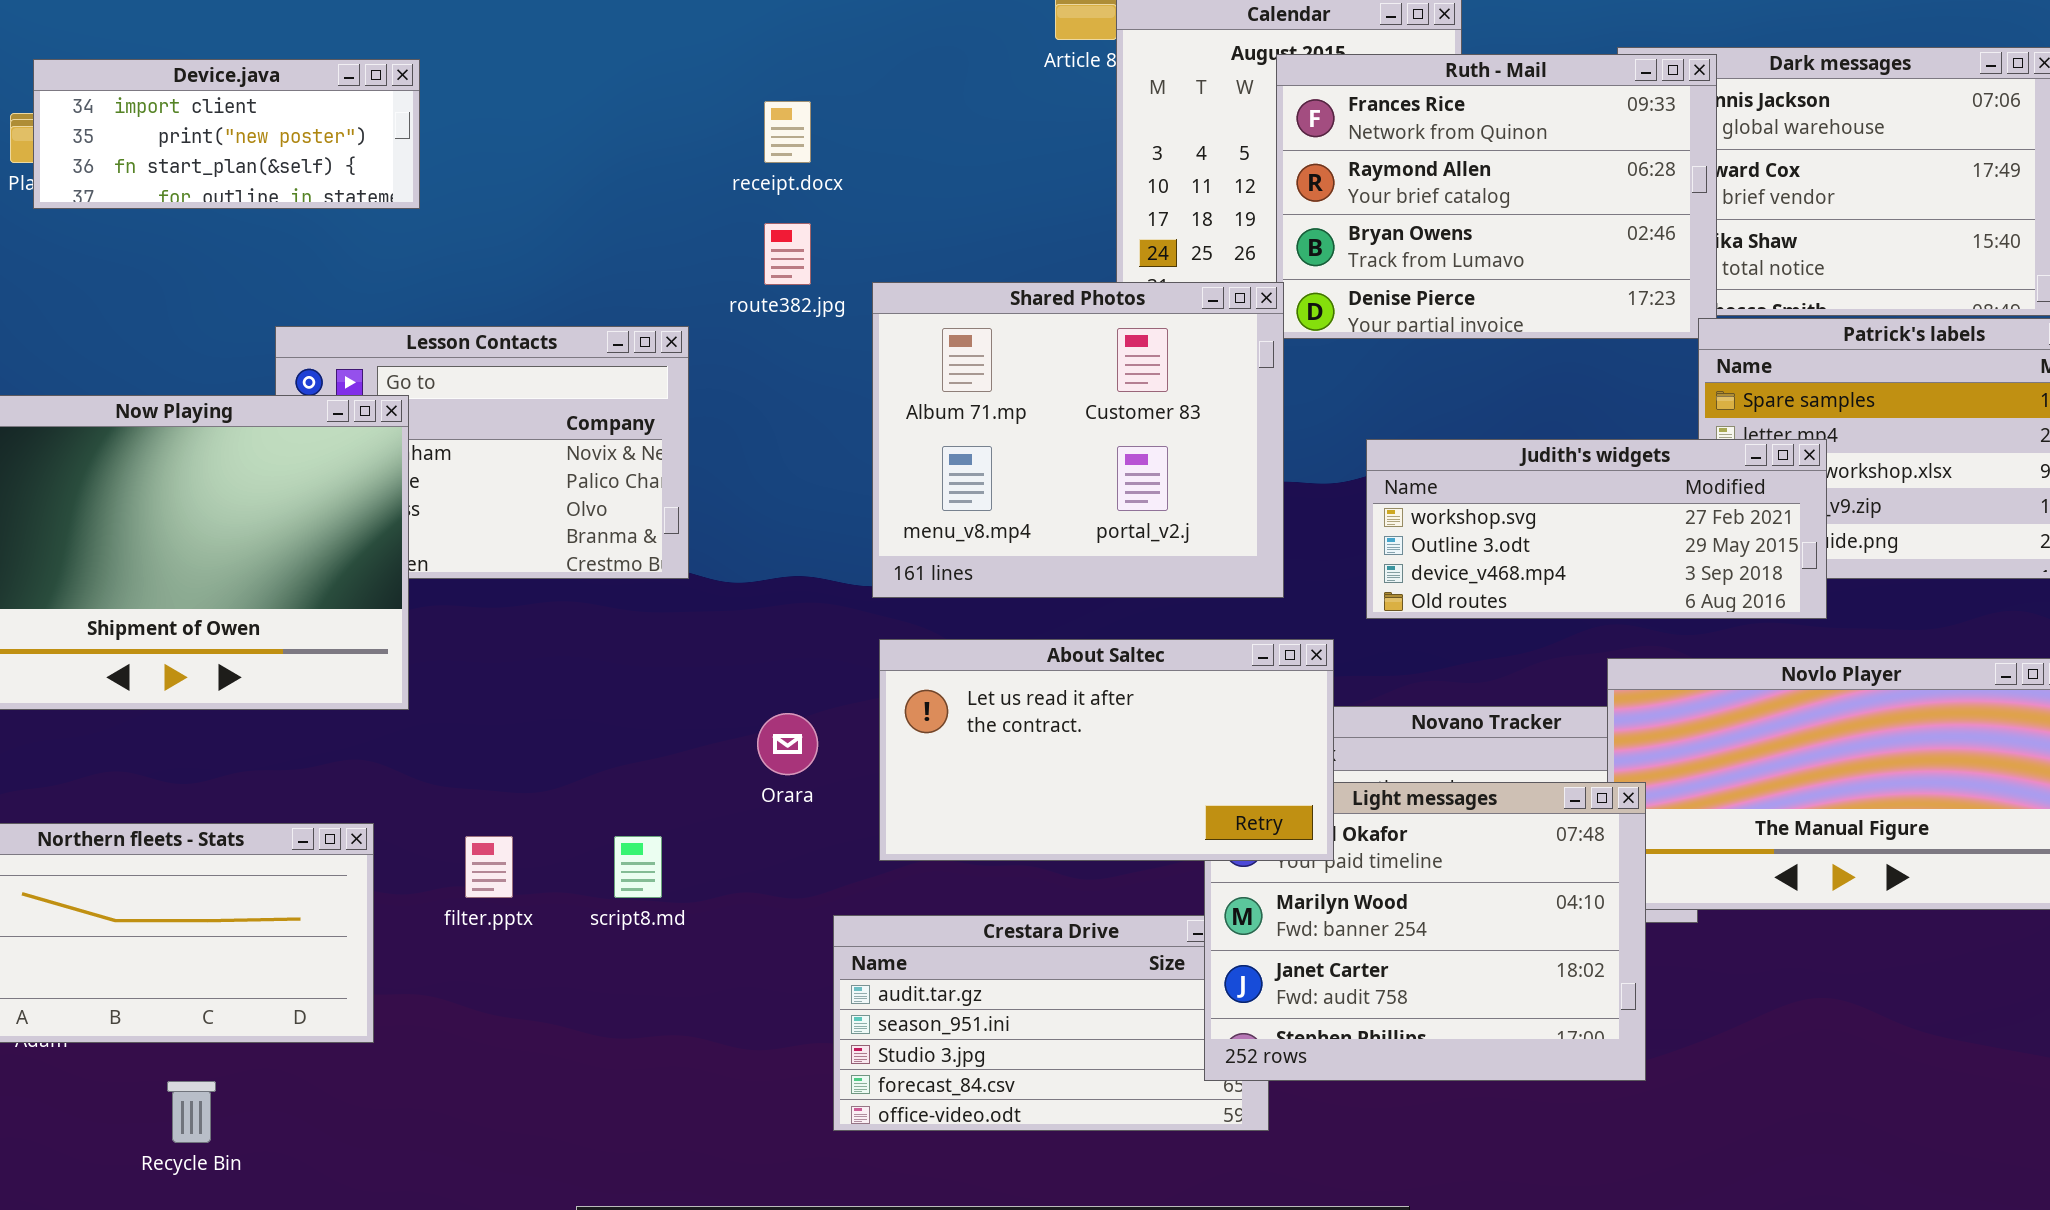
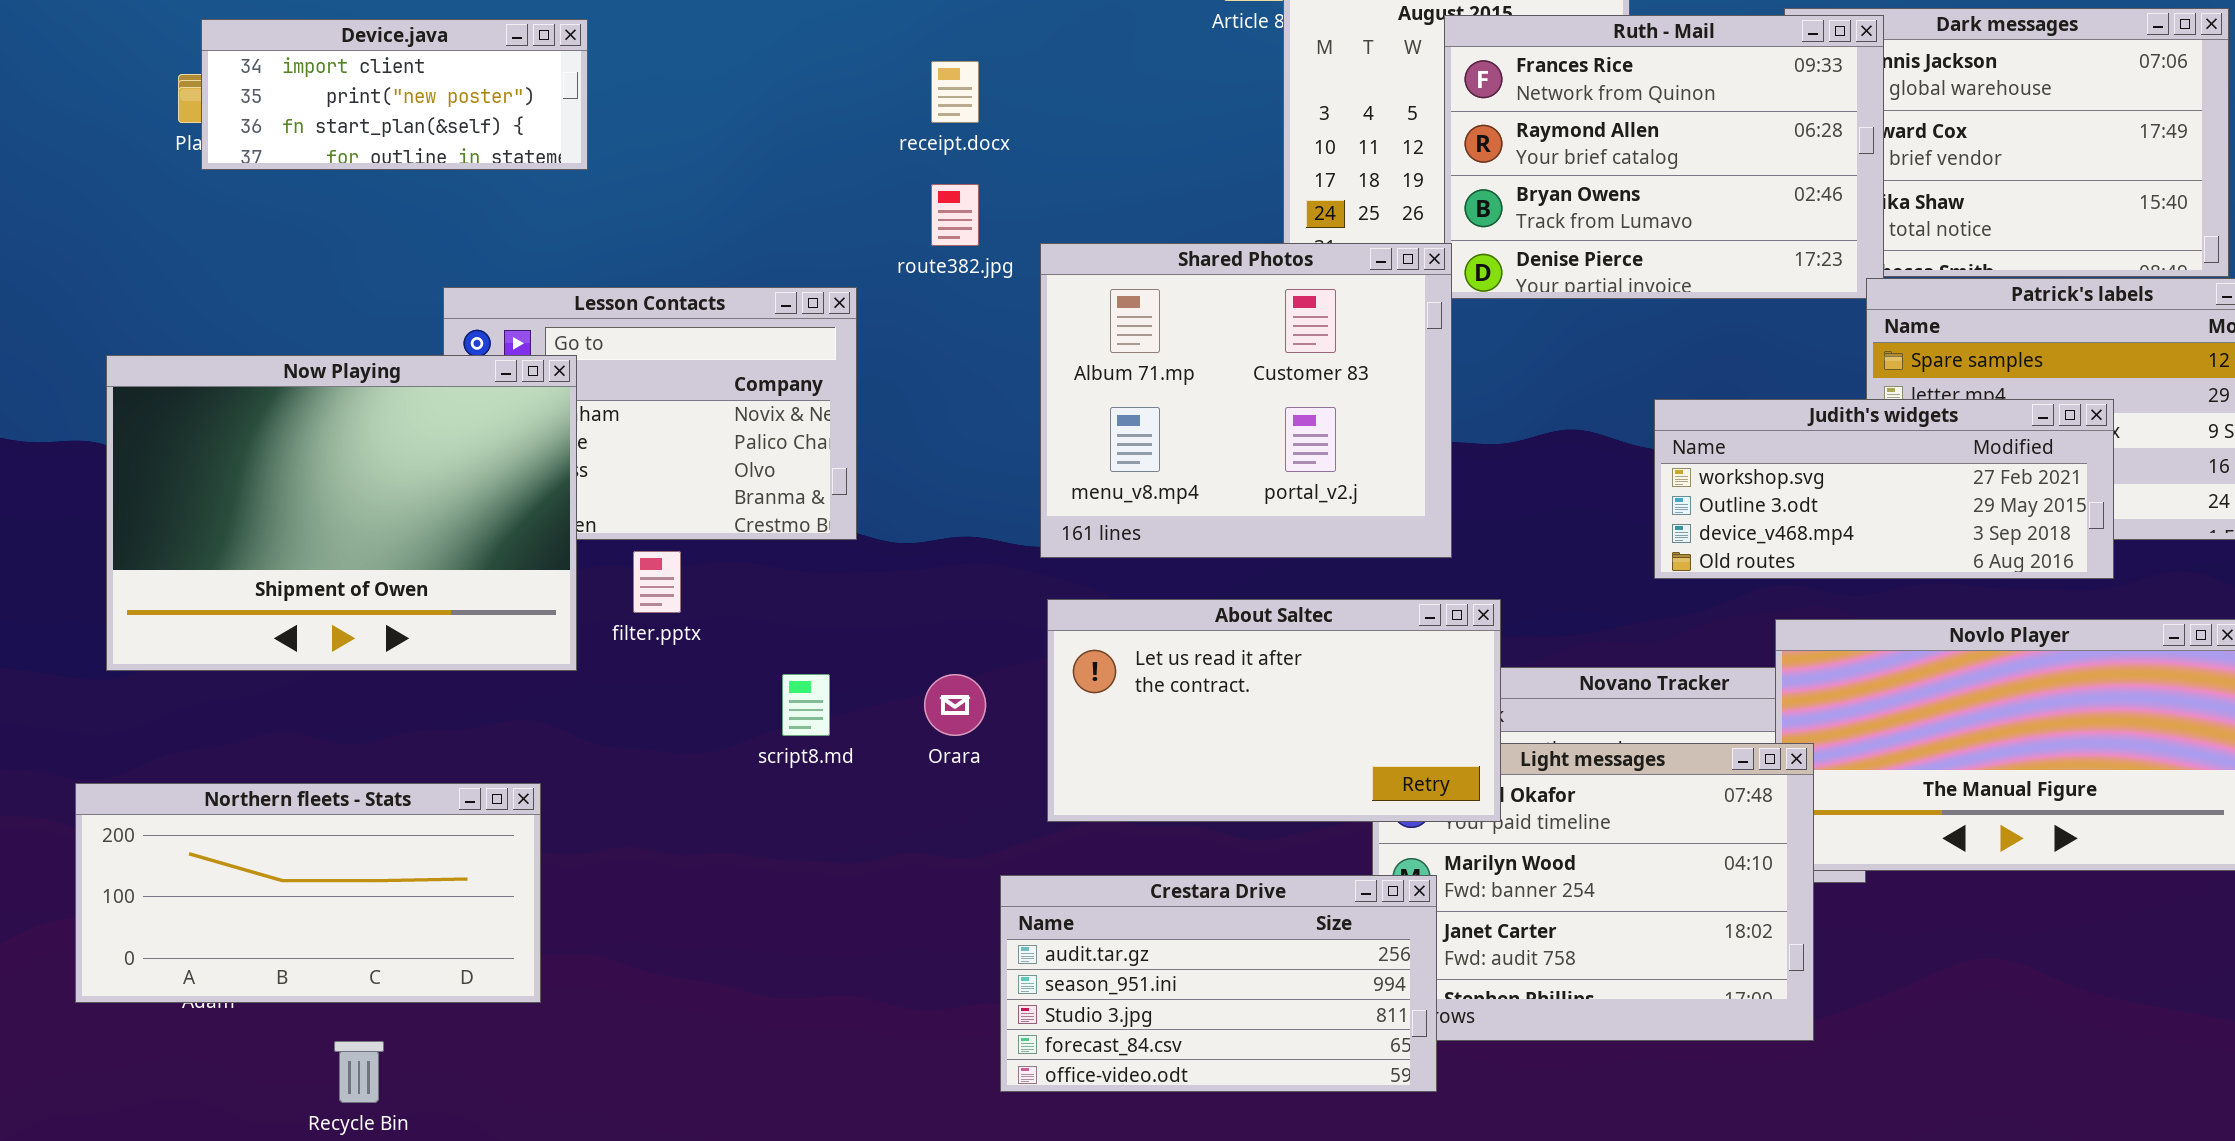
Judith's widgets: [1366,439,1827,619] -> [1654,399,2114,579], moved
filter.pptx: [465,836,513,898] -> [633,551,681,613], moved
script8.md: [614,836,662,898] -> [782,674,830,736], moved
Crestara Drive: [833,915,1269,1131] -> [1000,875,1437,1092], raised

